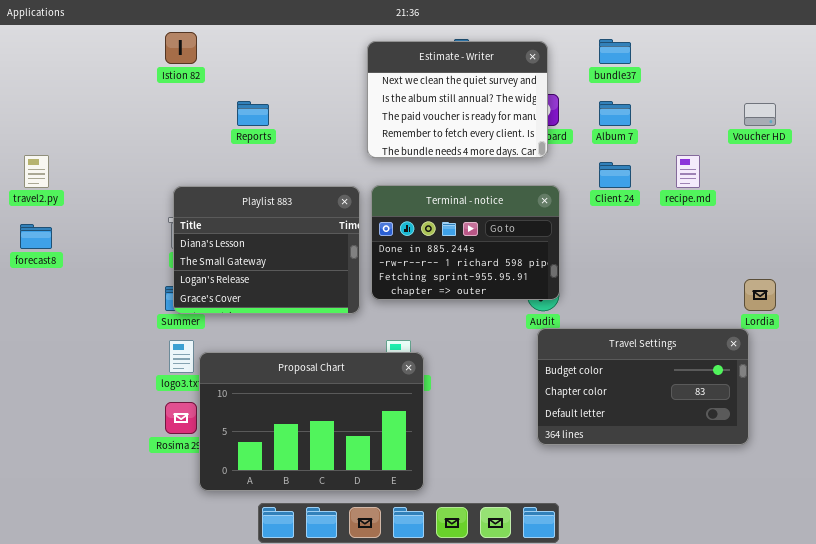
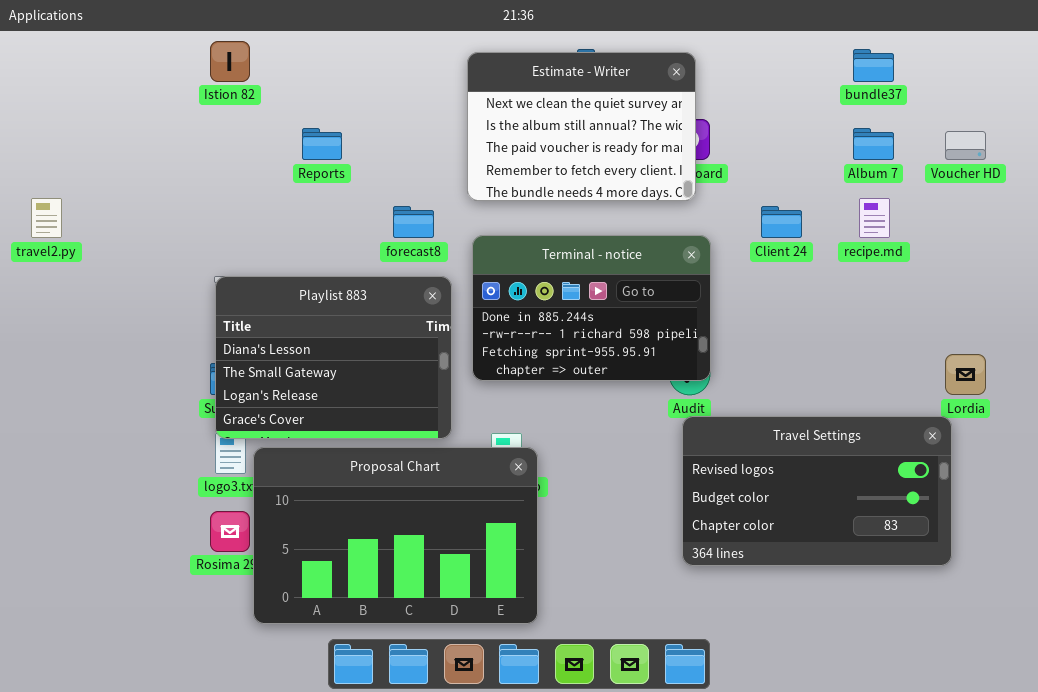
bundle37: [599,39,631,64] -> [853,49,894,82], moved
Album 7: [599,101,631,126] -> [853,128,894,160], moved
Playlist 883: [173,186,360,314] -> [215,276,452,439], moved
forecast8: [20,224,52,249] -> [393,206,434,238], moved
Travel Settings: [537,328,749,445] -> [682,416,952,566], scrolled up 1 row

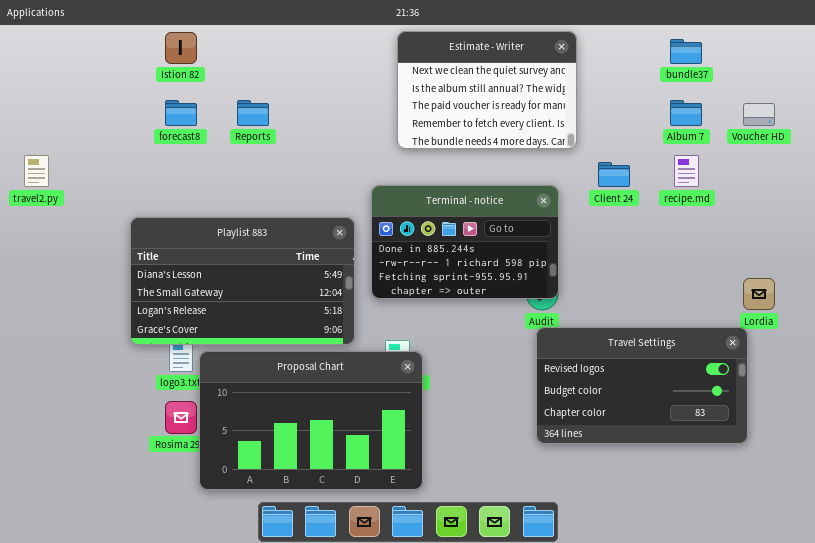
Estimate - Writer: [467,52,696,201] -> [397,31,577,149], moved
forecast8: [393,206,434,238] -> [165,100,197,126], moved
Playlist 883: [215,276,452,439] -> [130,217,355,345], resized

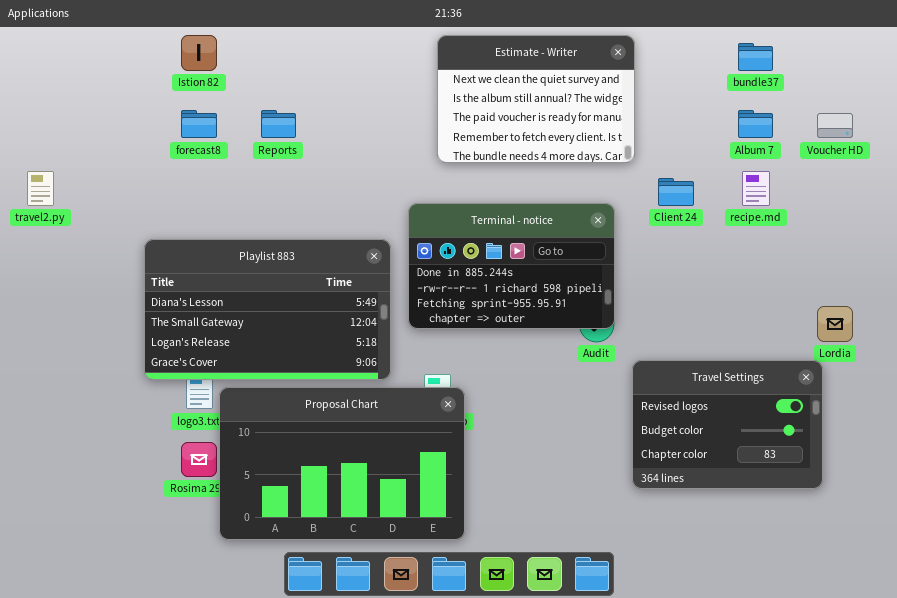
Travel Settings: [536,327,748,444] -> [632,360,823,489], resized

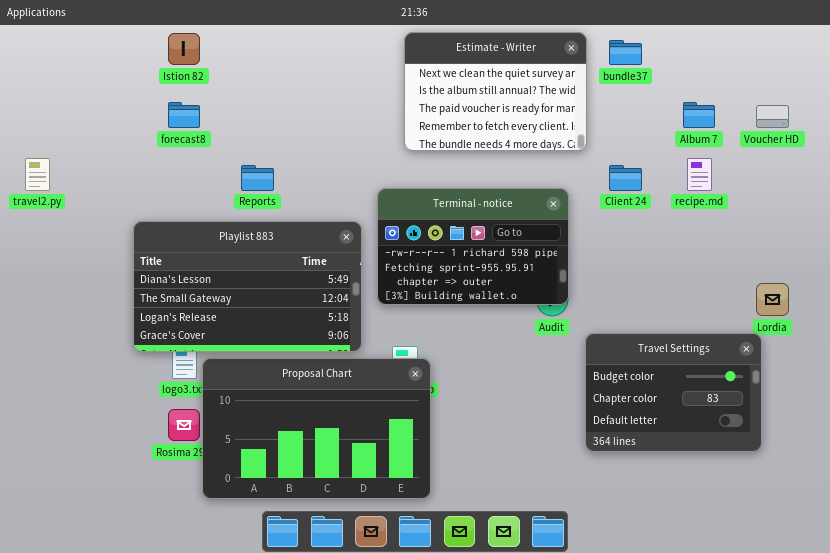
bundle37: [738,43,773,71] -> [609,40,642,65], moved
Reports: [261,110,296,138] -> [241,165,274,191], moved
Terminal - notice: [408,203,615,329] -> [377,188,569,305], scrolled down 1 row
Travel Settings: [632,360,823,489] -> [585,333,762,452], scrolled down 1 row

